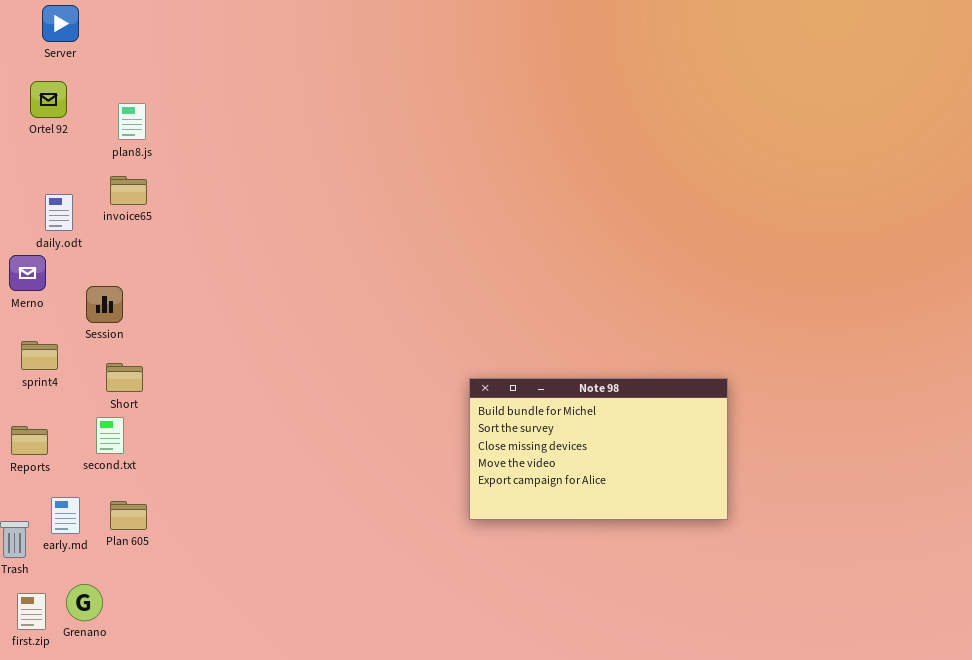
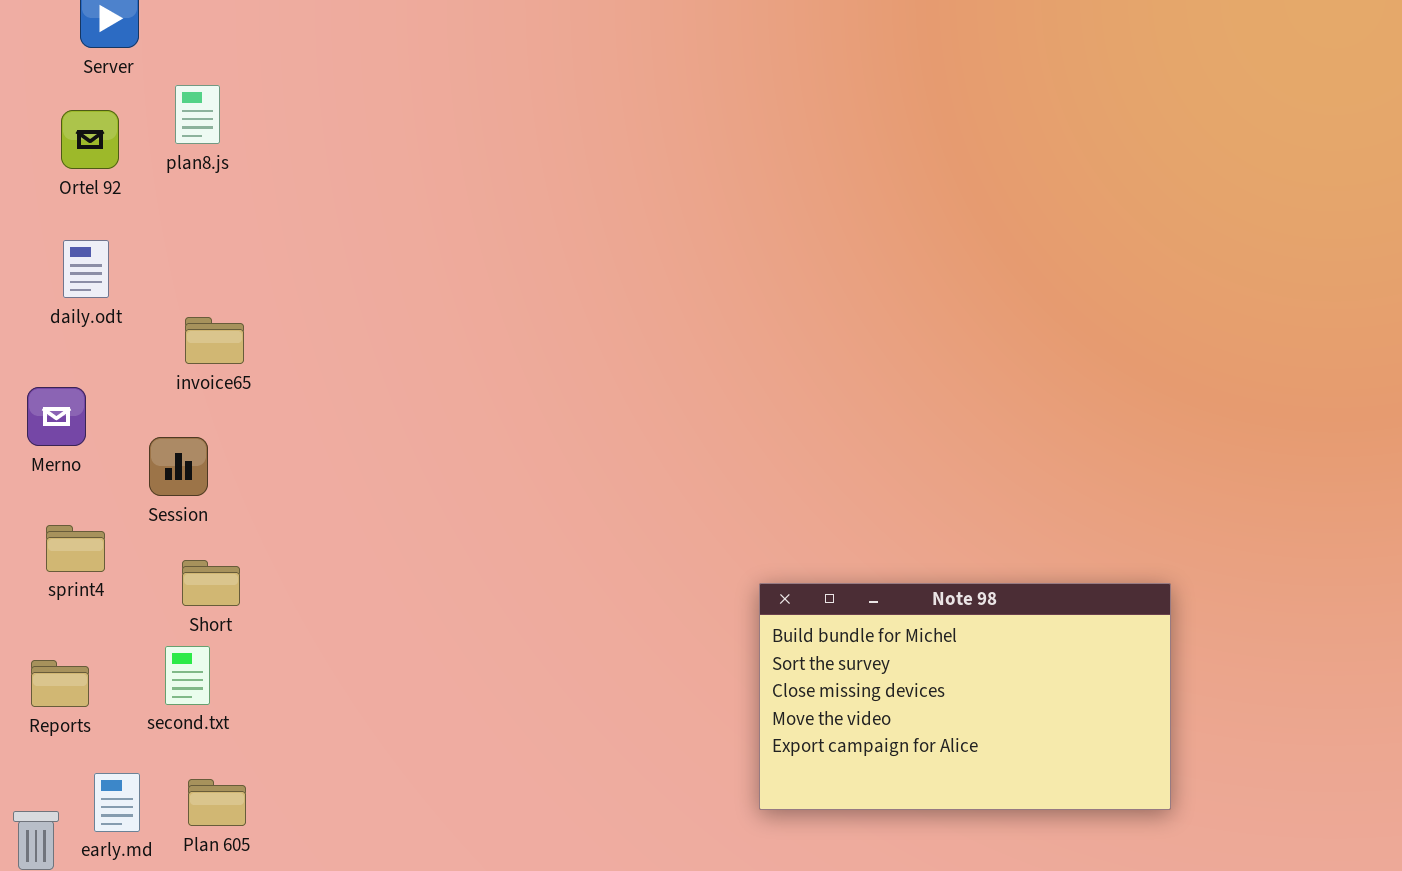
plan8.js: [118,103,146,140] -> [175,85,220,144], moved
invoice65: [110,176,147,205] -> [185,317,244,364], moved
daily.odt: [45,194,73,231] -> [63,240,109,298], moved

